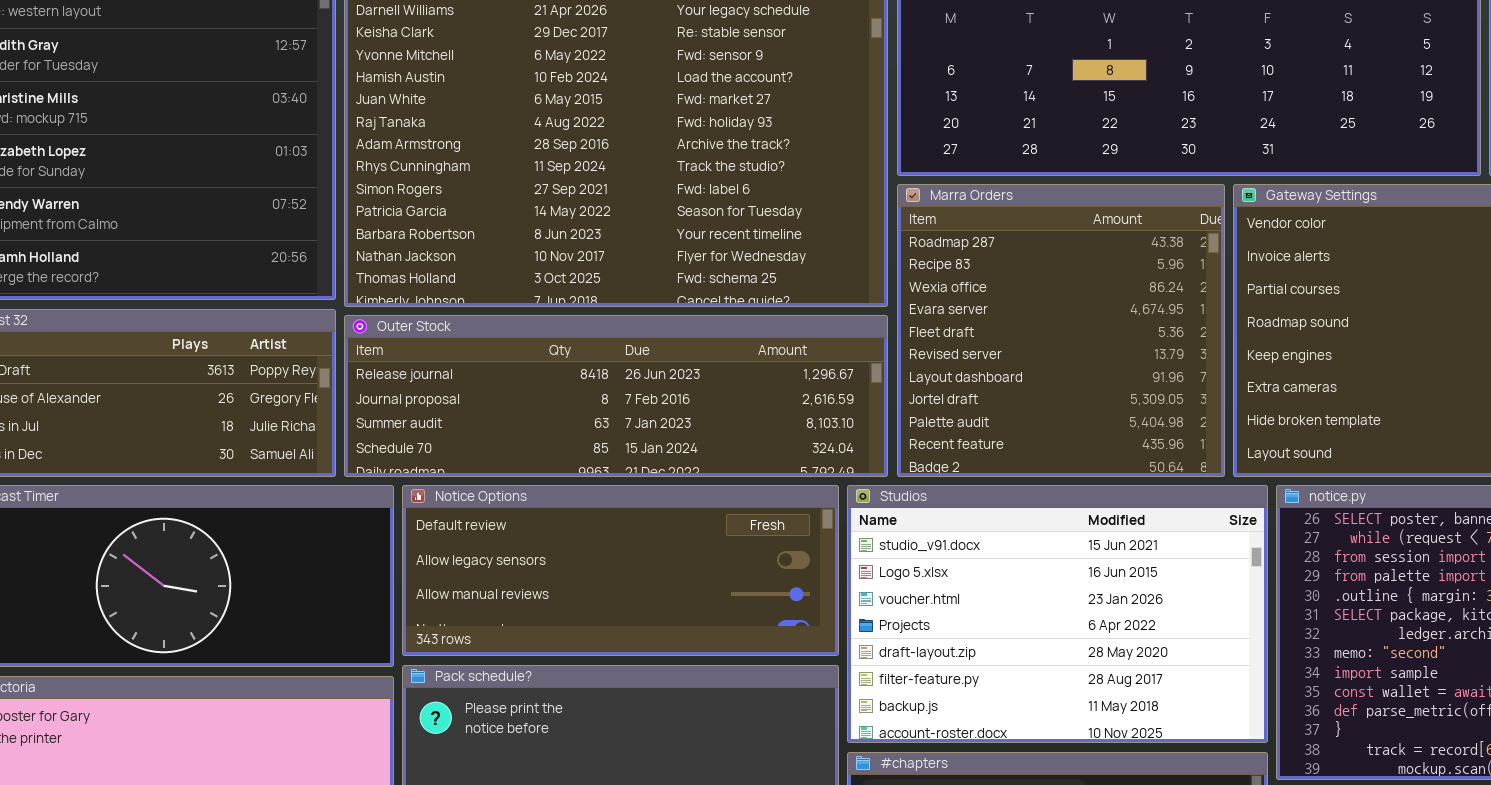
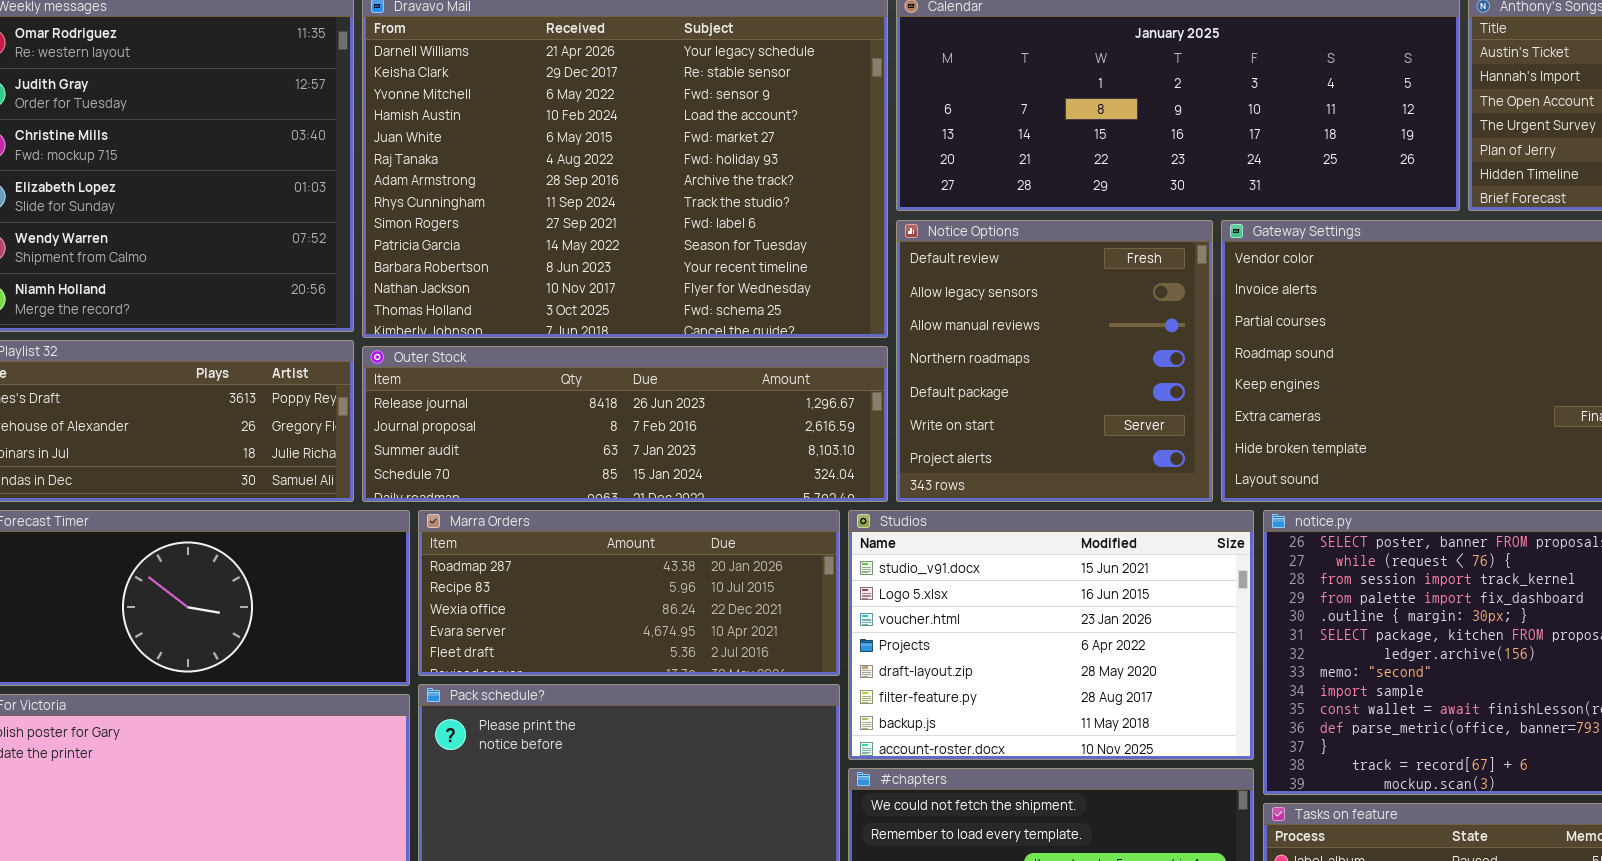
Marra Orders: [897,184,1225,477] -> [418,510,840,676], moved, resized
Notice Options: [402,485,839,656] -> [896,220,1213,502], moved, resized

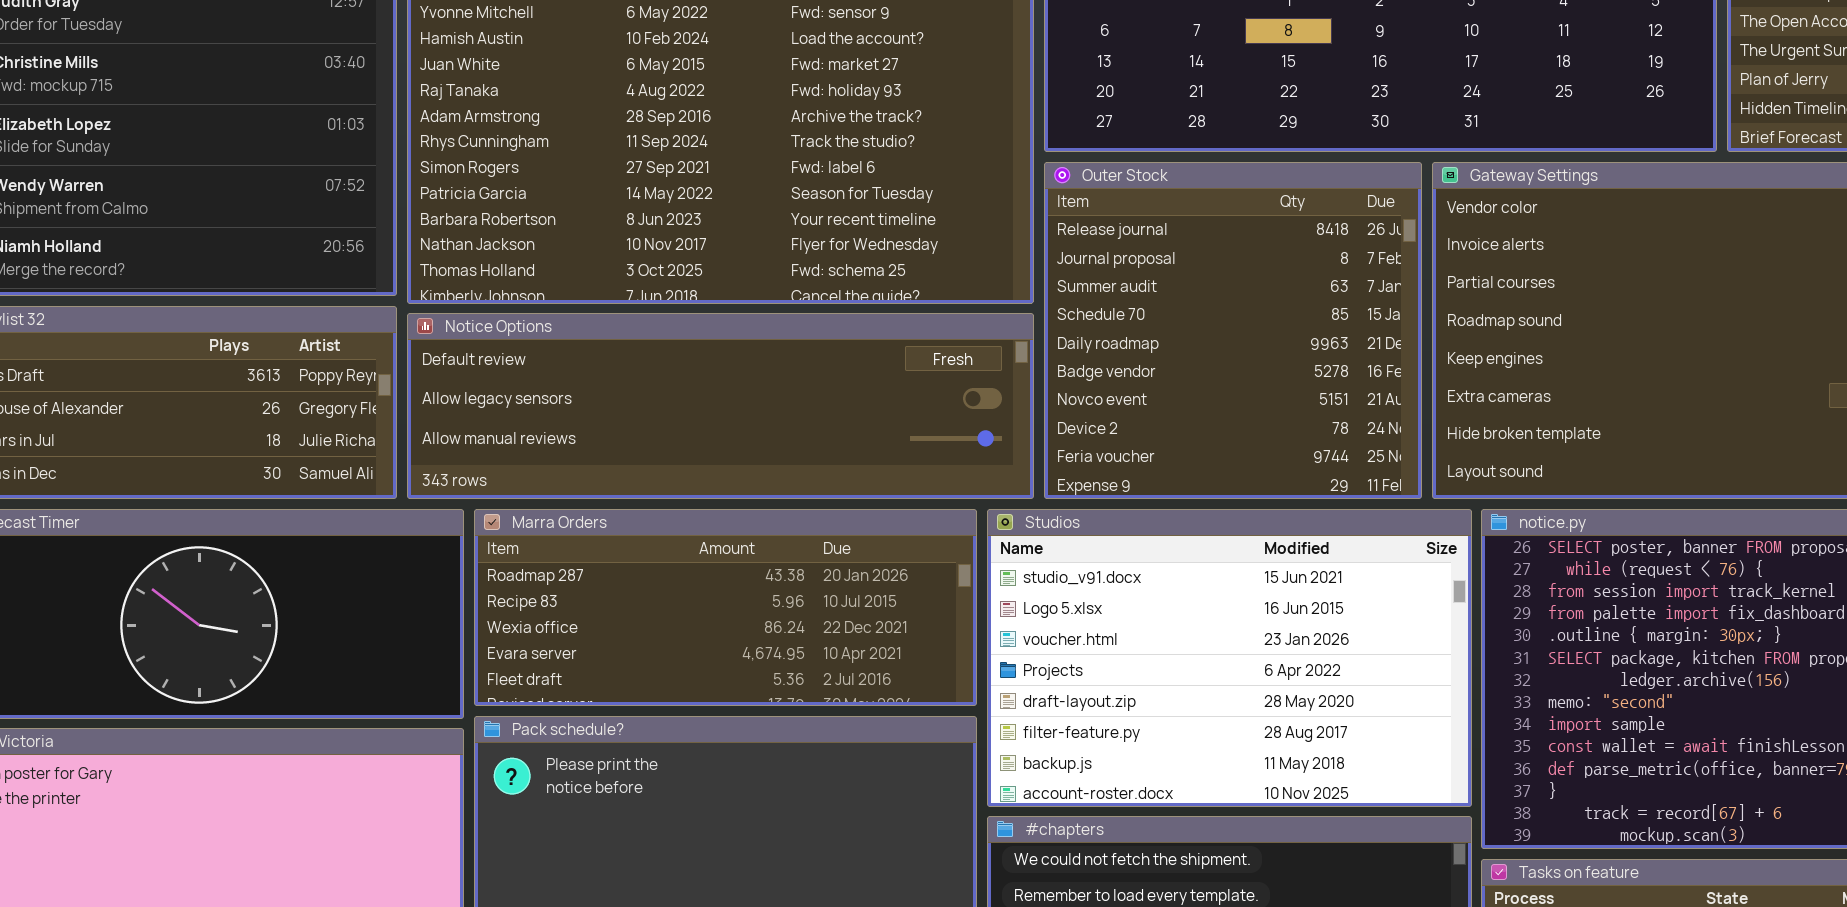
Notice Options: [896,220,1213,502] -> [407,313,1034,499], moved, resized
Outer Stock: [362,346,888,502] -> [1044,162,1422,499], moved, resized

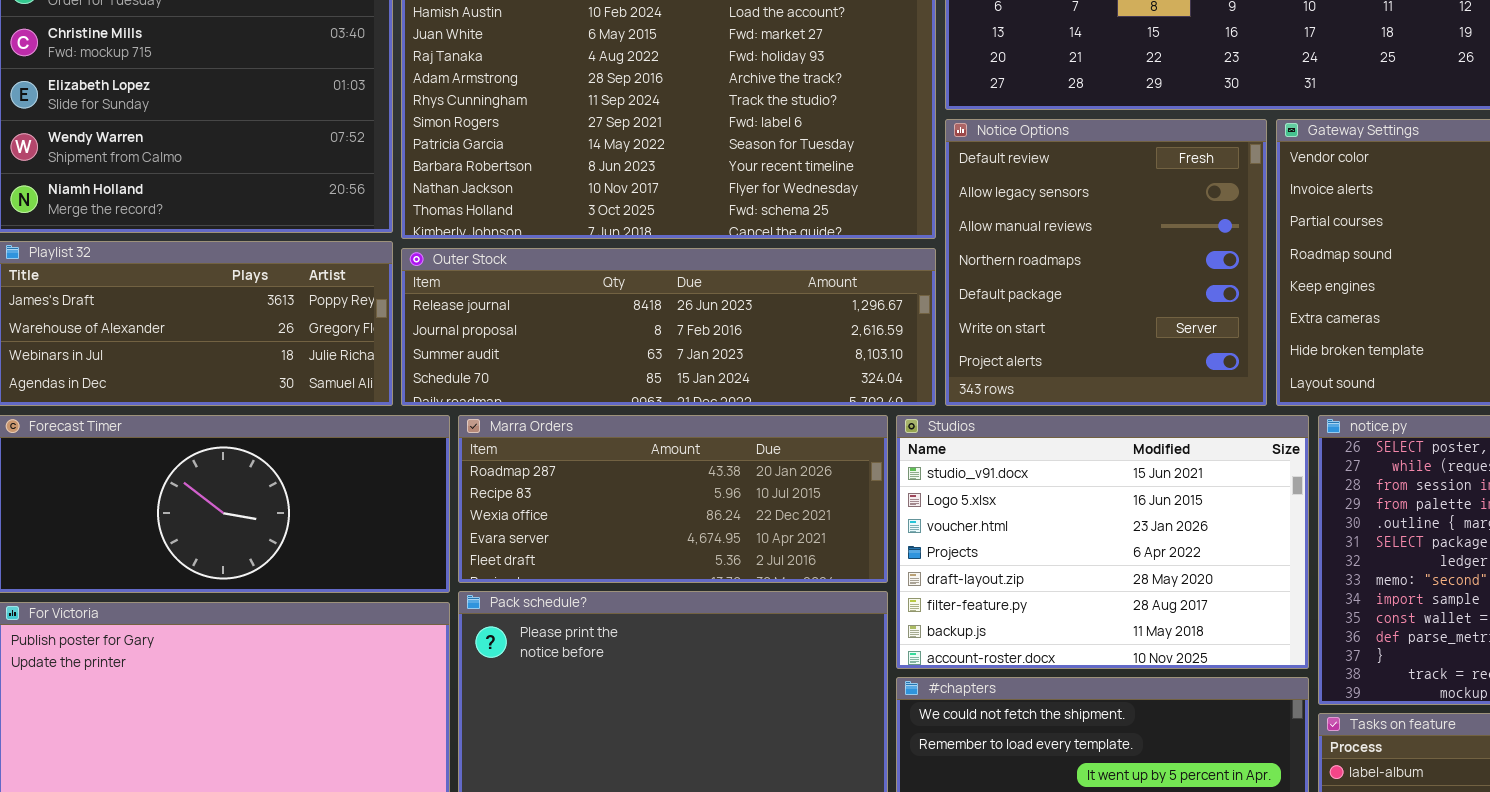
Outer Stock: [1044,162,1422,499] -> [401,248,936,406], moved, resized
Notice Options: [407,313,1034,499] -> [945,119,1267,406], moved, resized

